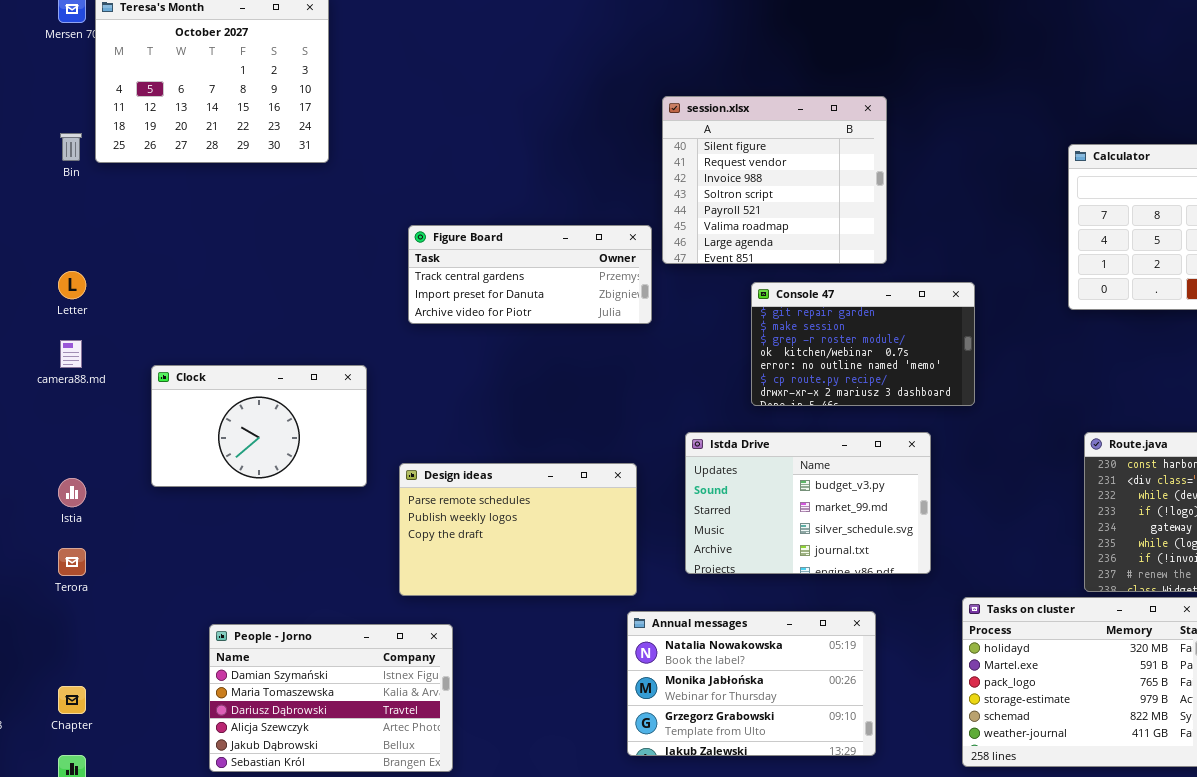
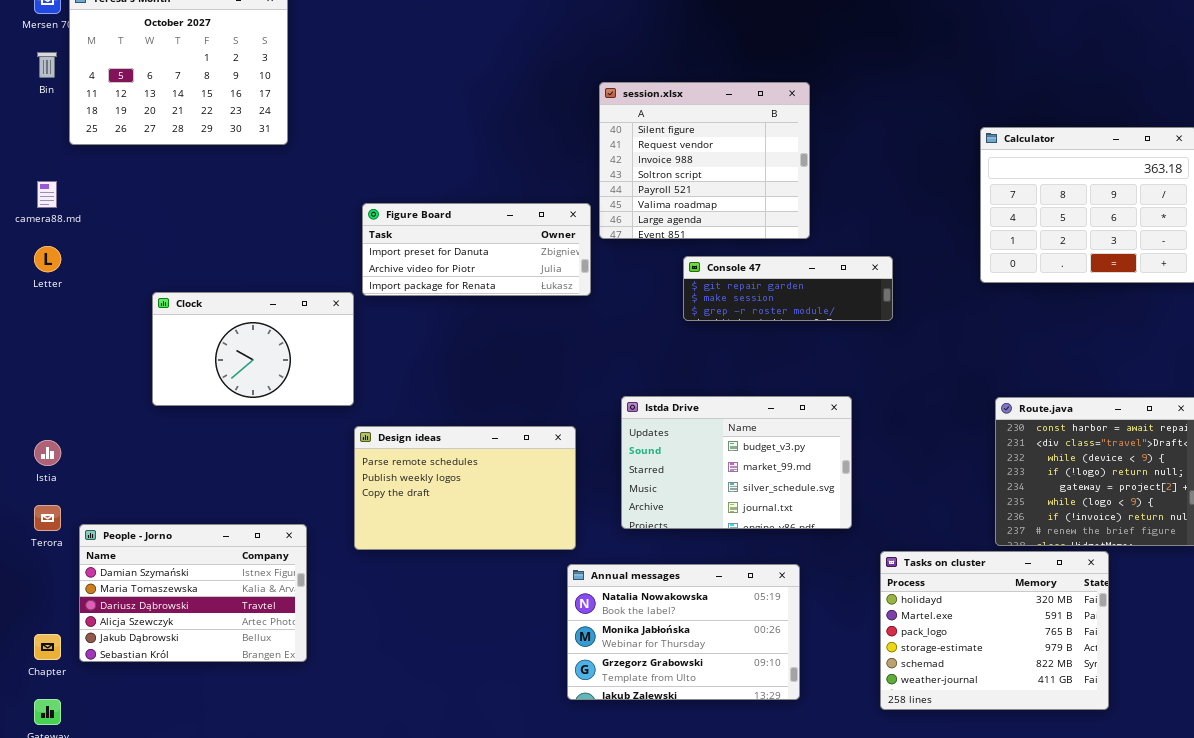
Bin: [60,133,82,161] -> [37,52,57,78], moved
Figure Board: [408,225,652,324] -> [362,203,591,296], scrolled down 1 row
Console 47: [751,282,975,406] -> [683,256,893,321], resized
camera88.md: [60,340,82,368] -> [37,181,57,208], moved
Clock: [151,365,367,487] -> [152,292,354,406], moved
People - Jorno: [209,624,453,772] -> [79,524,307,662], moved

